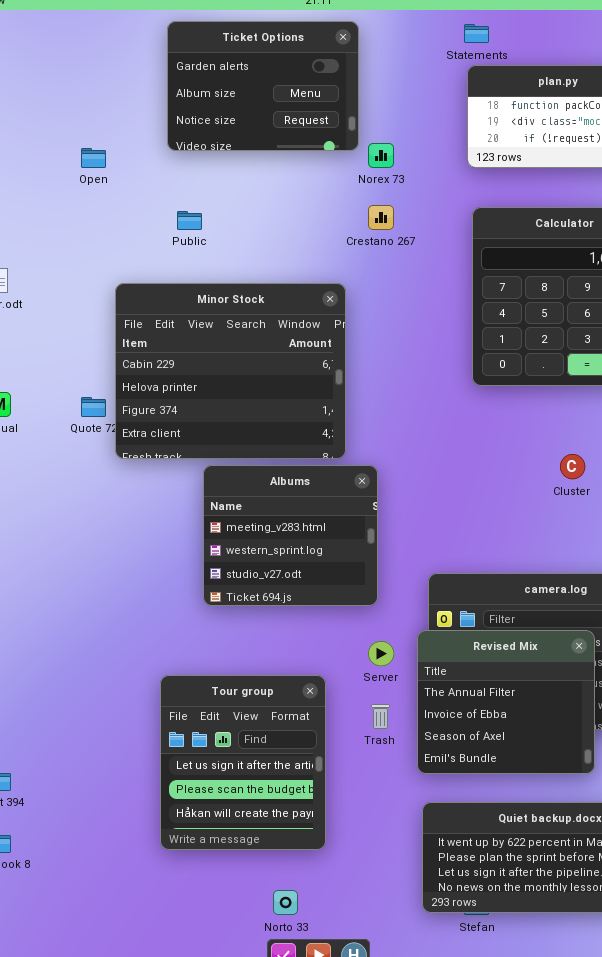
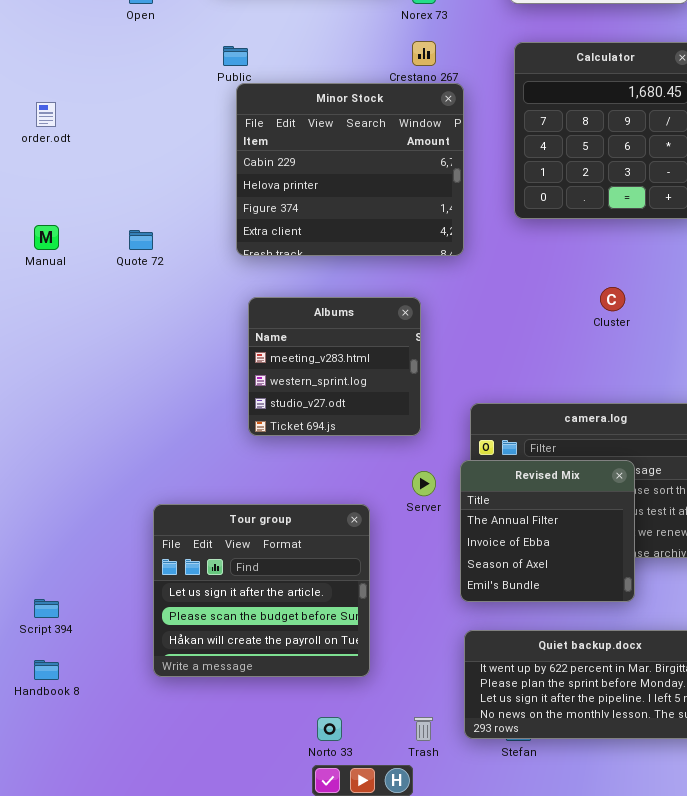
Minor Stock: [115,283,346,459] -> [236,83,464,256], moved
Tour group: [160,675,326,850] -> [153,504,370,677], resized
Trash: [371,704,390,729] -> [414,717,433,741], moved

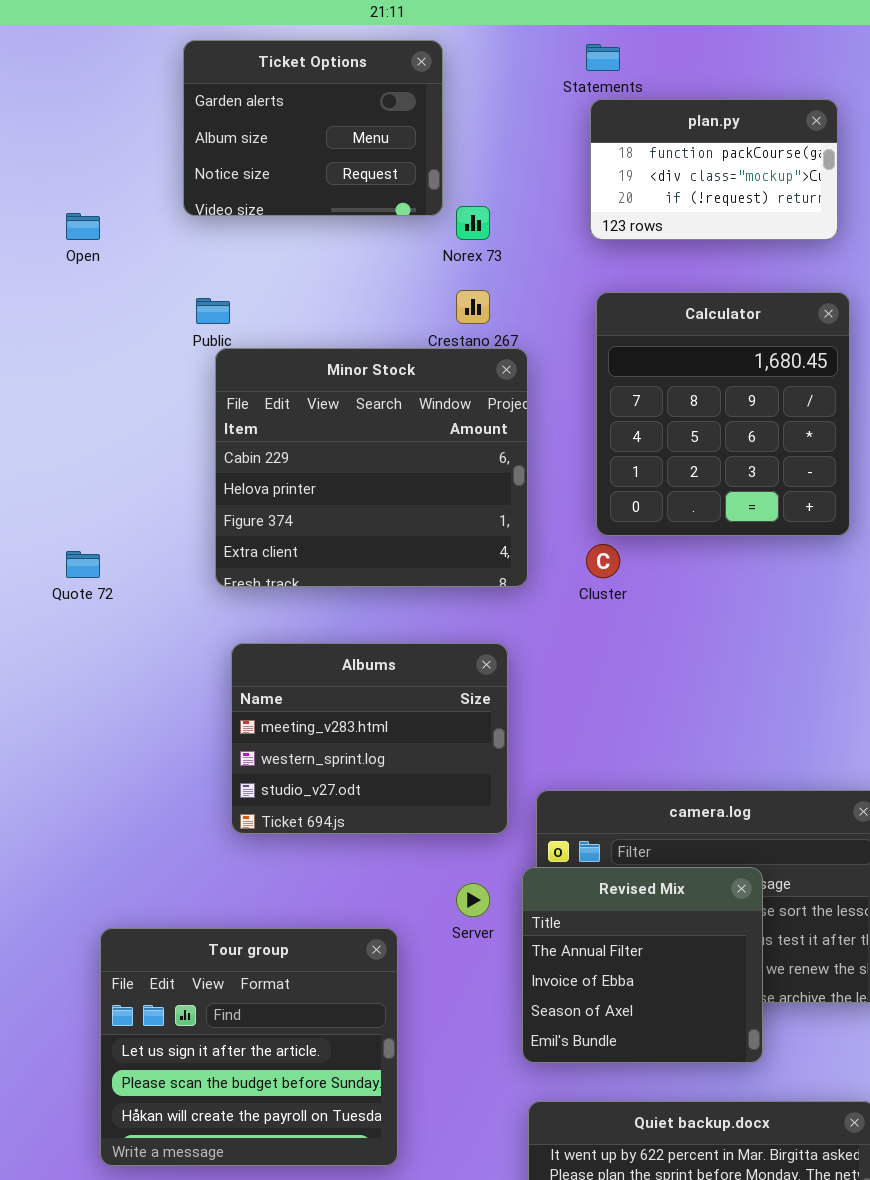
Cluster: [600,287,625,311] -> [586,544,620,578], moved
Albums: [248,297,421,436] -> [231,643,508,834], resized

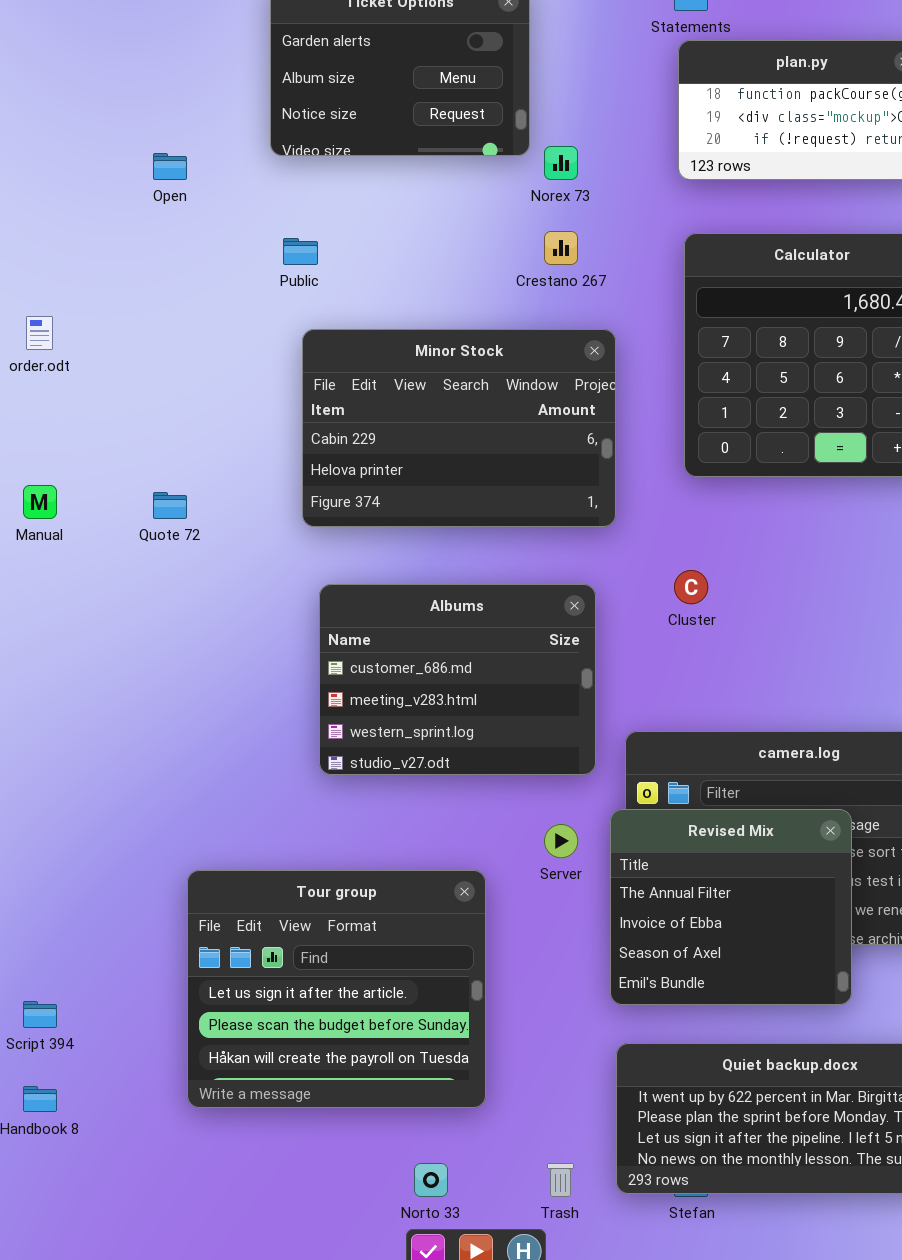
Minor Stock: [215,348,528,587] -> [302,329,616,527], resized
Cluster: [586,544,620,578] -> [674,570,708,604], moved
Albums: [231,643,508,834] -> [319,584,596,775], scrolled up 1 row

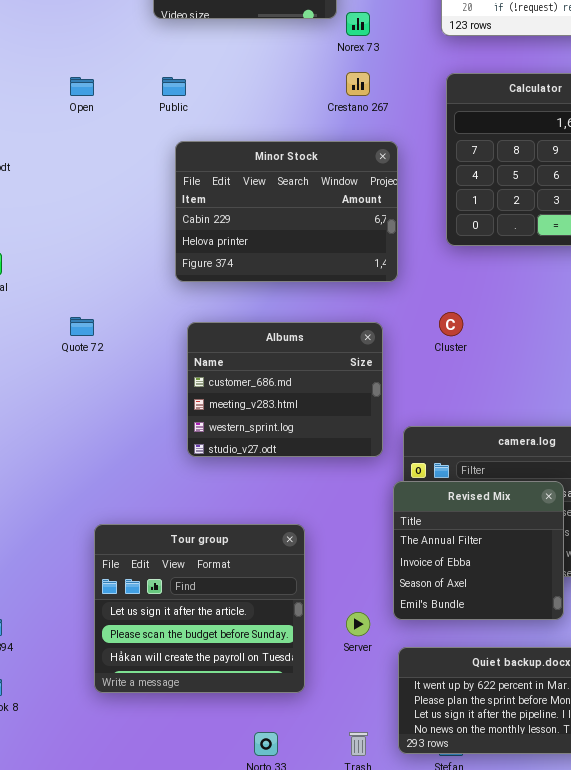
Open: [153,153,187,180] -> [70,77,94,96], moved
Quote 72: [153,492,187,519] -> [70,317,94,336], moved
Server: [544,824,578,858] -> [346,612,370,636], moved

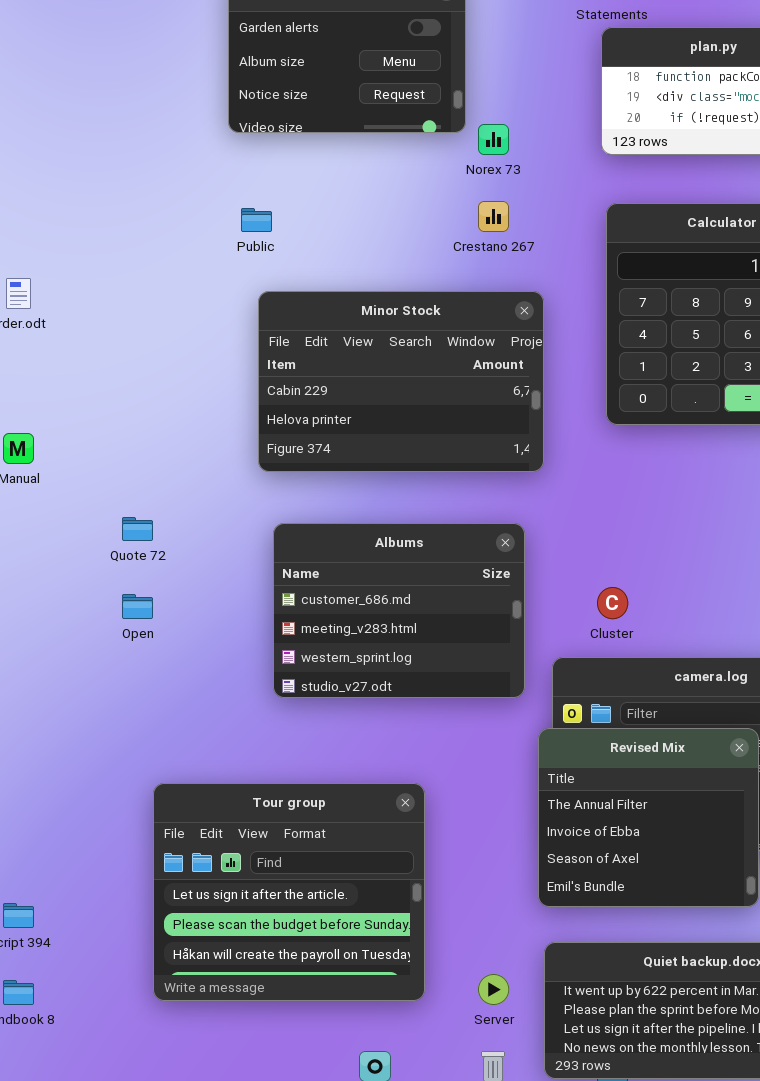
Open: [70,77,94,96] -> [122,594,153,619], moved
Cluster: [439,312,463,336] -> [597,587,628,619], moved
Server: [346,612,370,636] -> [478,974,509,1005], moved

